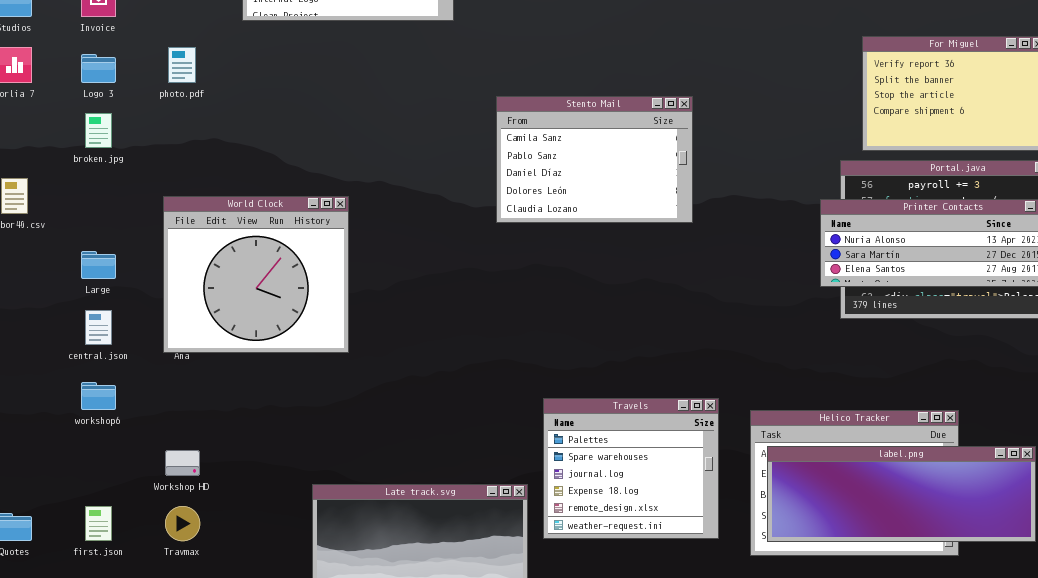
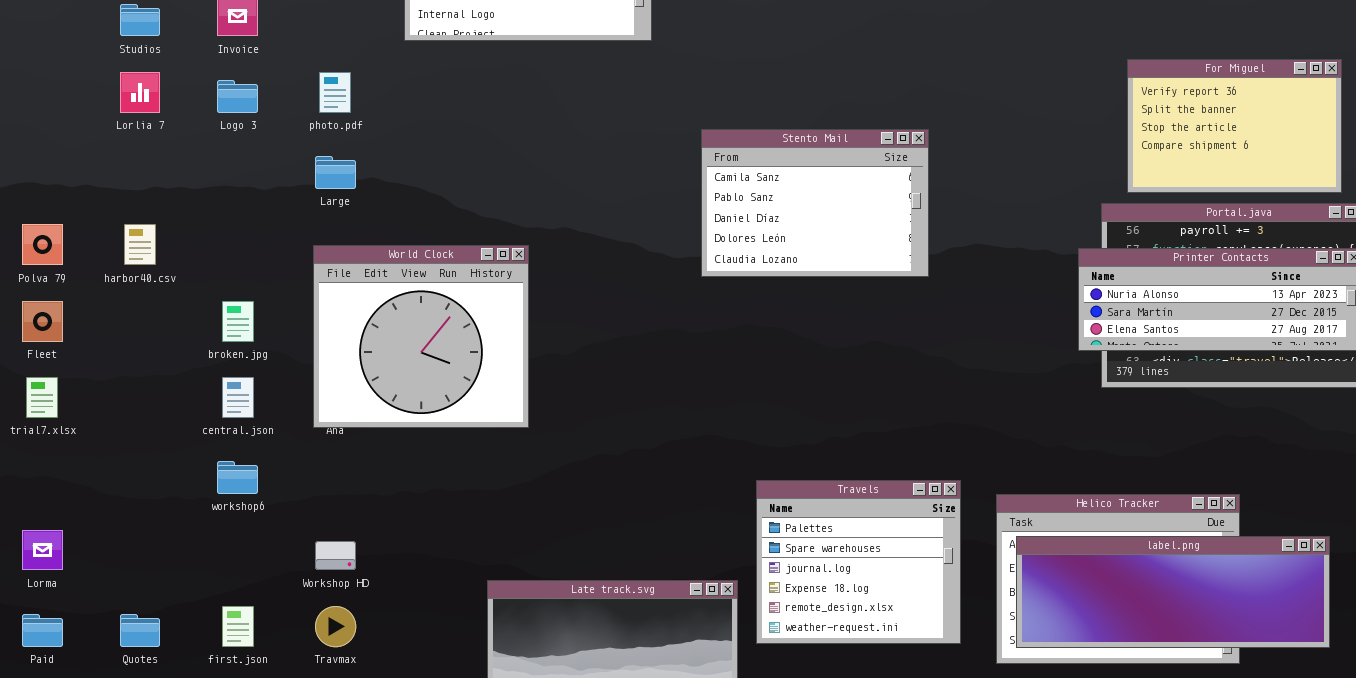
broken.jpg: [85,113,112,148] -> [222,301,254,342], moved
Large: [81,251,116,279] -> [315,156,356,189], moved

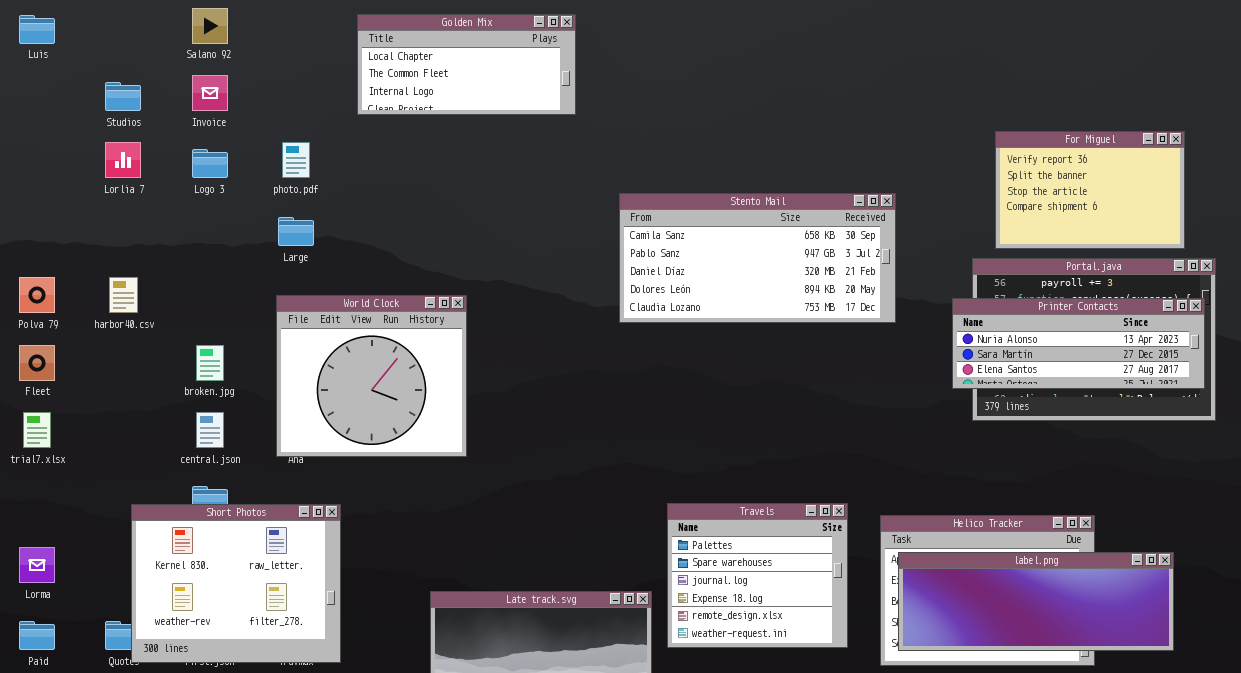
Stento Mail: [701,129,929,277] -> [619,193,896,323], resized
Short Photos: none -> [131,504,341,663], opened

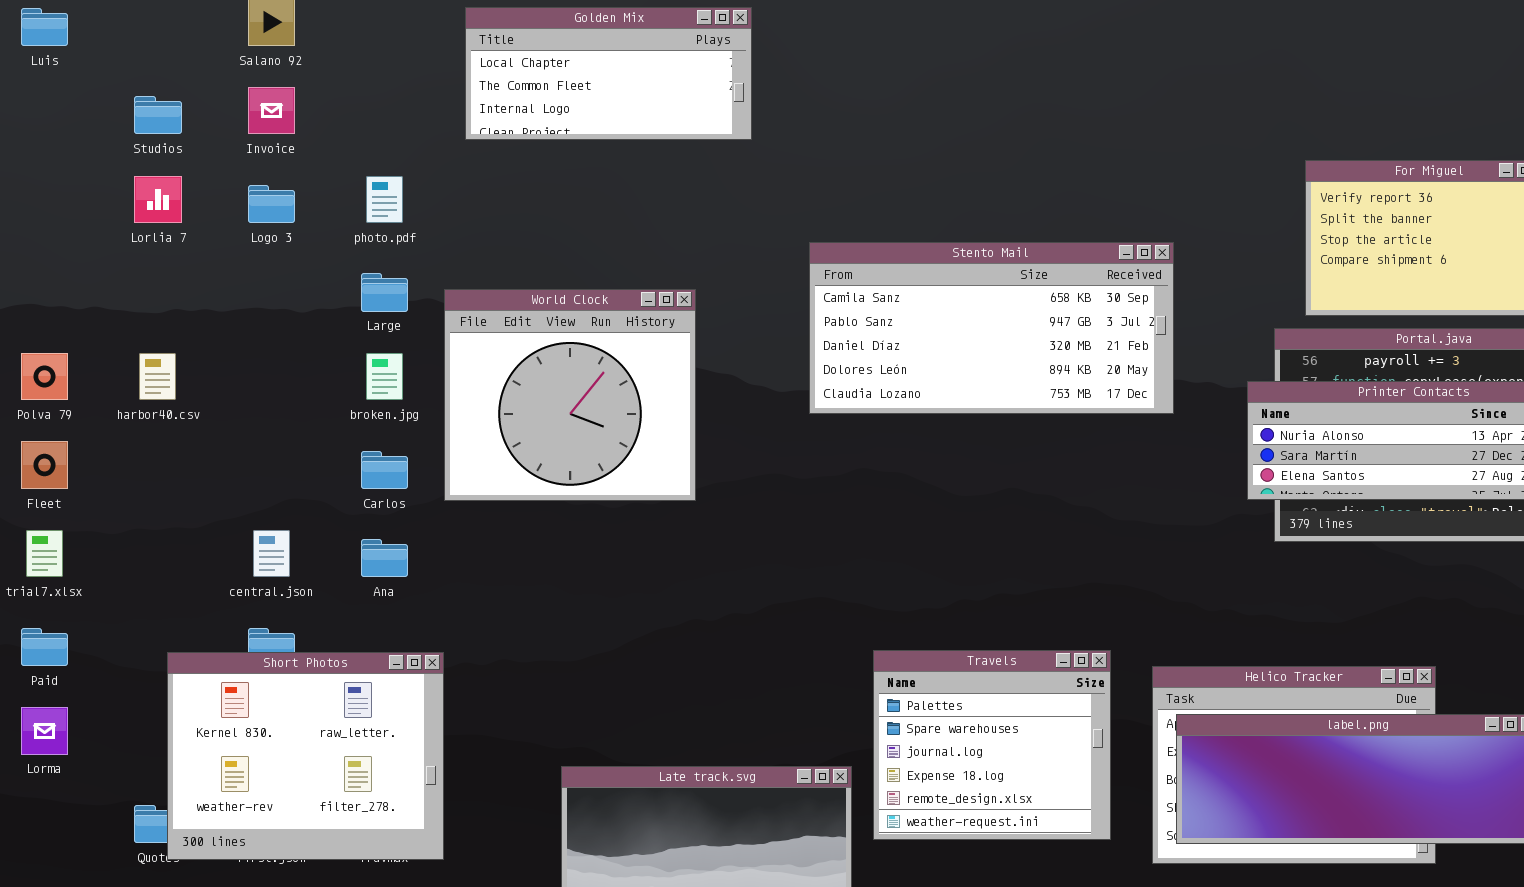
World Clock: [276,295,467,457] -> [444,289,696,501], moved
broken.jpg: [196,345,224,381] -> [366,353,403,400], moved
Paid: [19,621,55,650] -> [21,628,68,666], moved

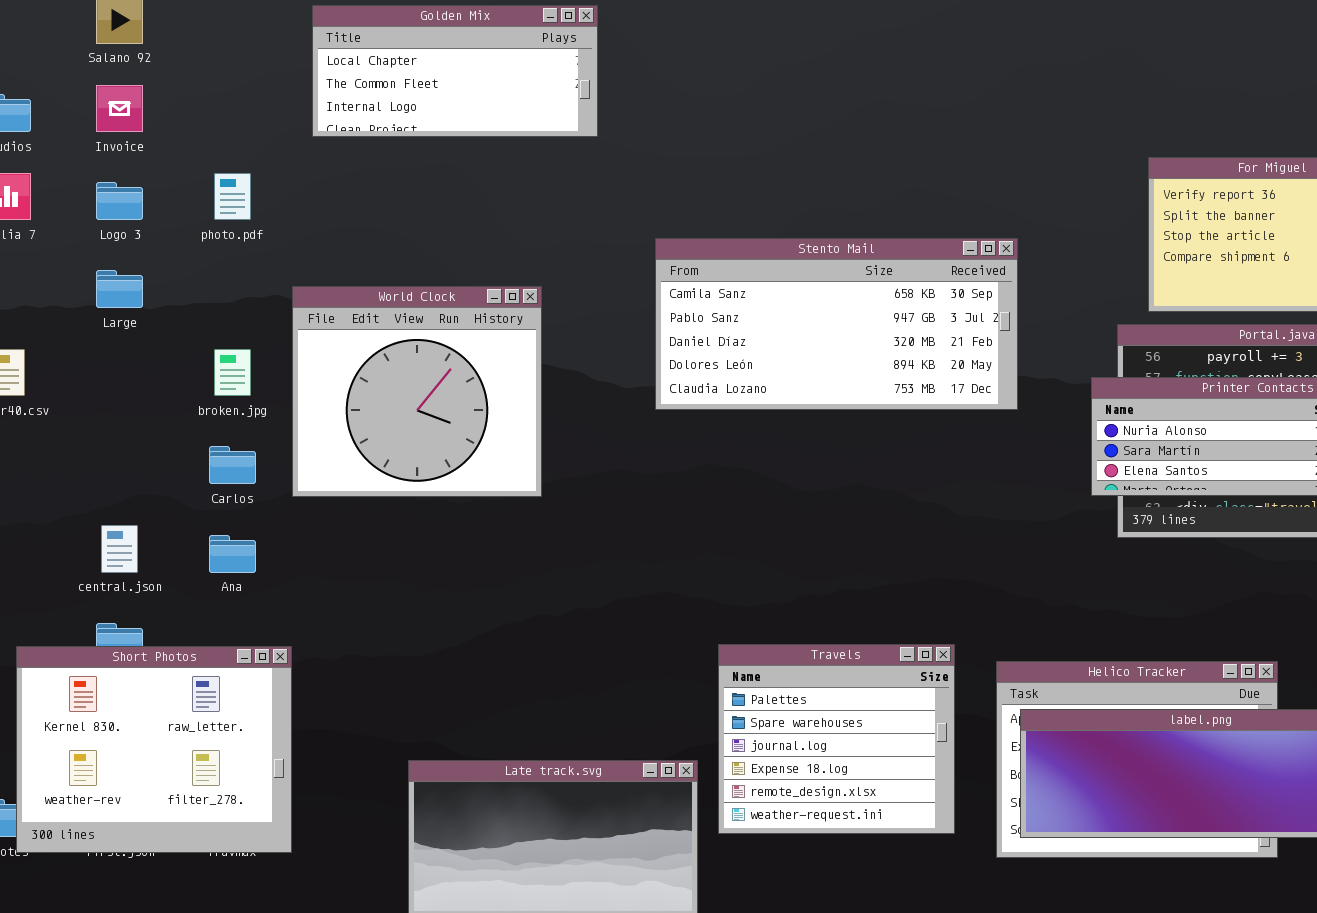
Large: [361,273,408,312] -> [96,270,143,308], moved

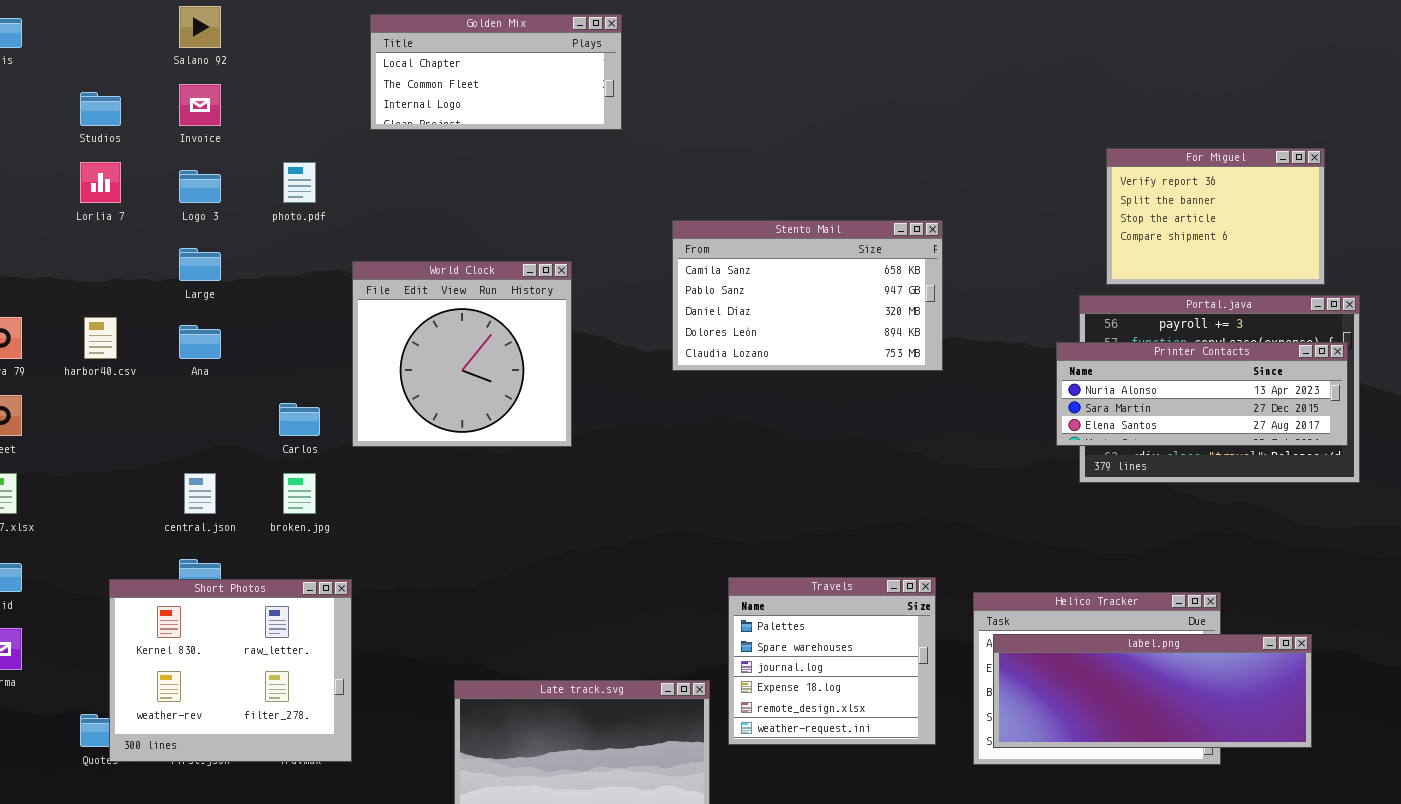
Stento Mail: [655,238,1018,410] -> [672,220,943,371], resized
broken.jpg: [214,349,251,396] -> [283,473,316,514], moved
Ana: [209,535,256,573] -> [179,325,221,359], moved

